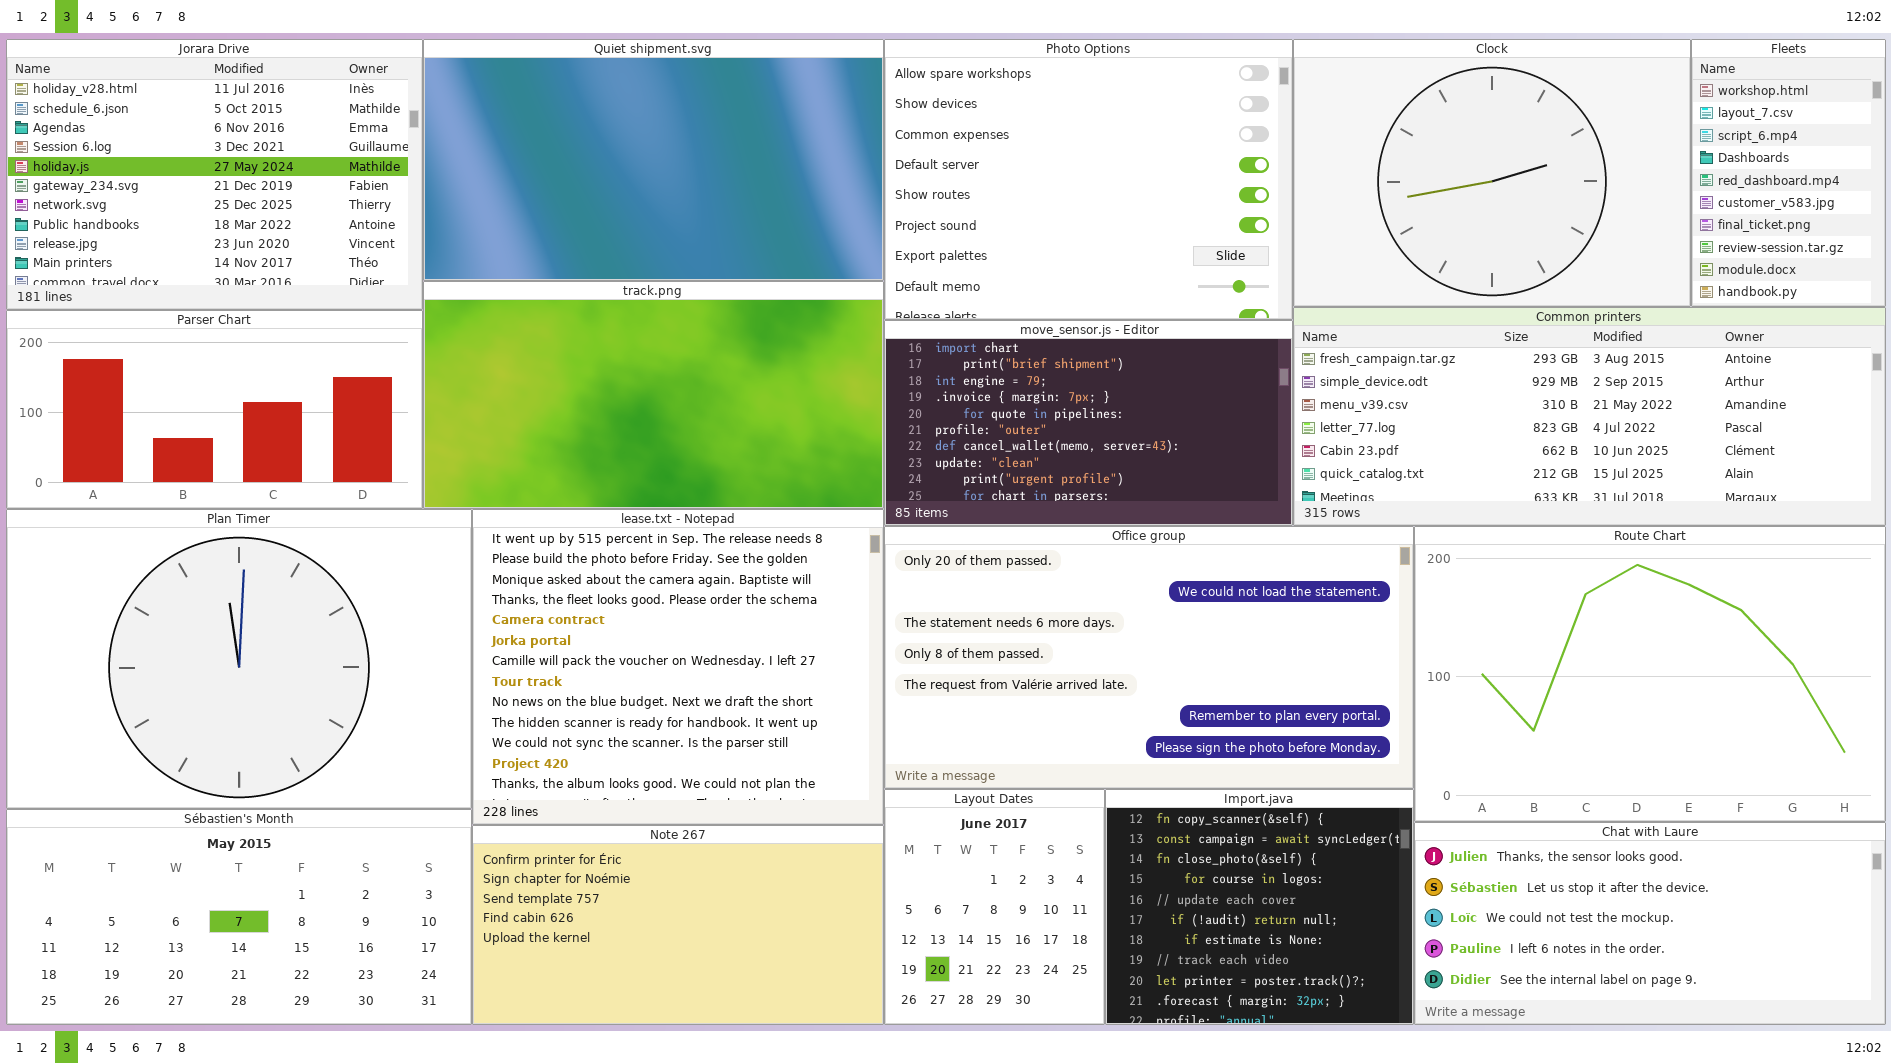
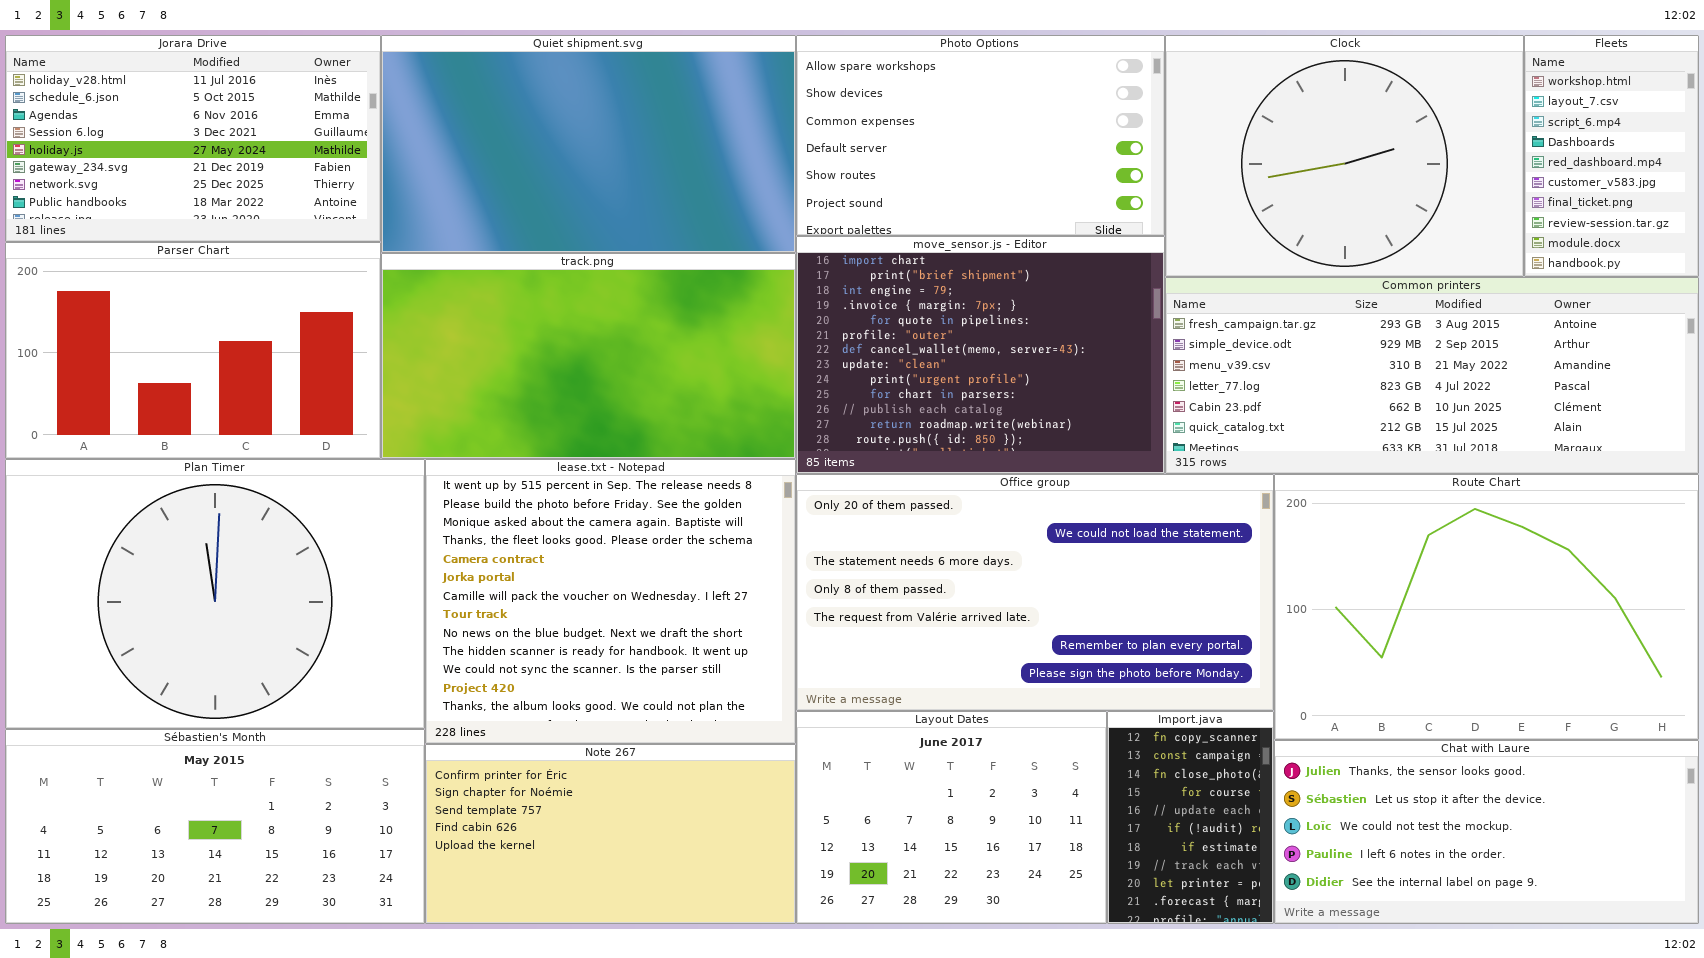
Jorara Drive: [6,39,423,310] -> [5,35,381,242], resized
Photo Options: [884,39,1293,320] -> [796,35,1165,236], resized
Parser Chart: [6,310,423,509] -> [5,242,381,459], resized
move_sensor.js - Editor: [884,320,1293,526] -> [796,236,1165,474], resized
Layout Dates: [884,789,1105,1025] -> [796,711,1107,924], resized
Import.java: [1105,789,1414,1025] -> [1107,711,1274,924], resized

